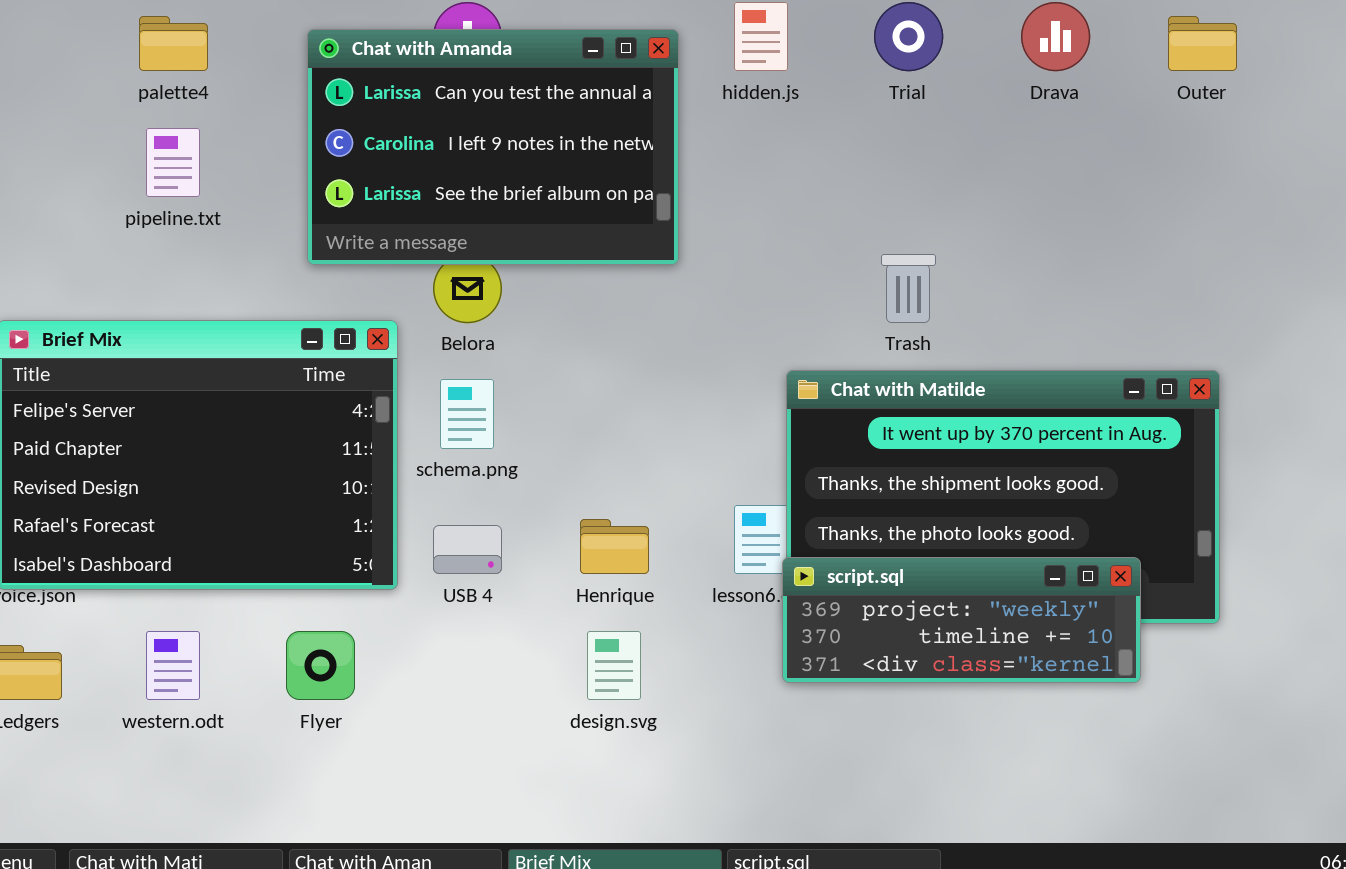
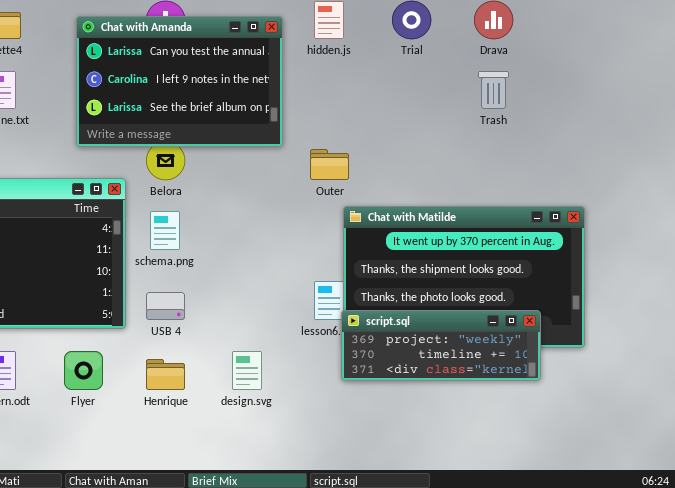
Outer: [1168,16,1237,71] -> [310,149,349,180], moved
Trash: [881,254,936,323] -> [478,71,509,109], moved
Henrique: [580,519,649,574] -> [146,359,185,390], moved

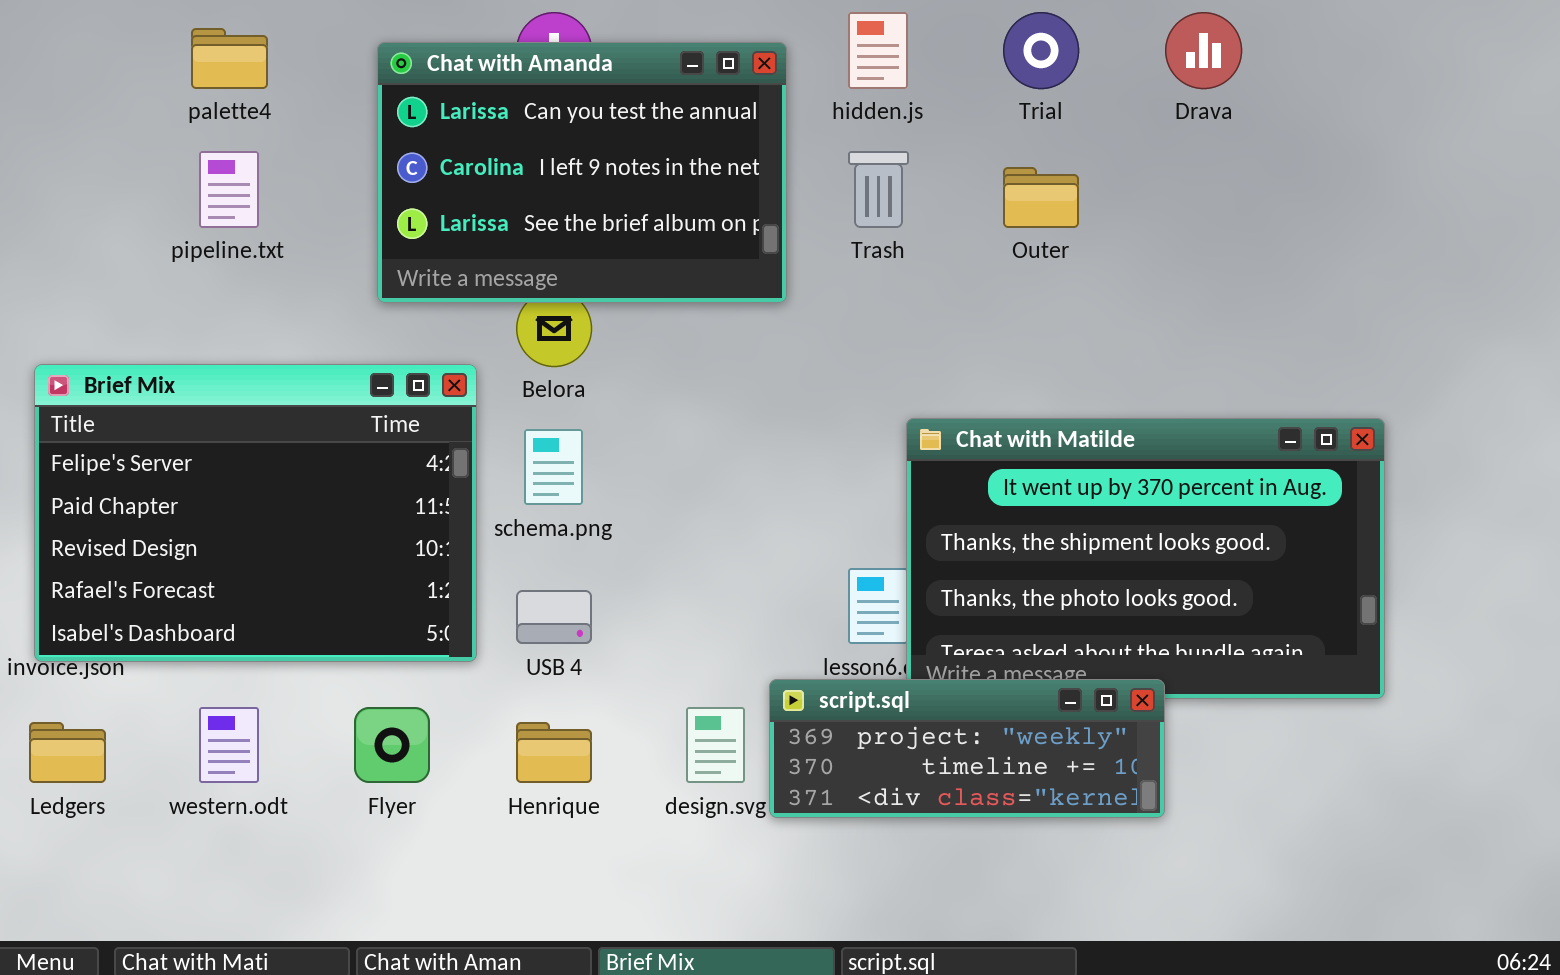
Trash: [478,71,509,109] -> [848,151,909,228], moved
Outer: [310,149,349,180] -> [1003,167,1079,228], moved
script.sql: [341,310,541,381] -> [769,679,1165,818], moved

